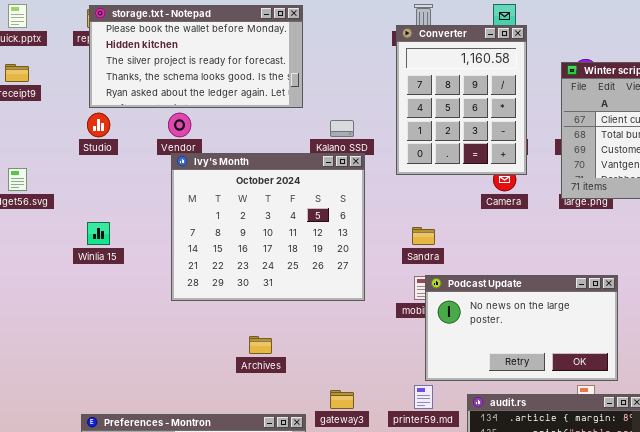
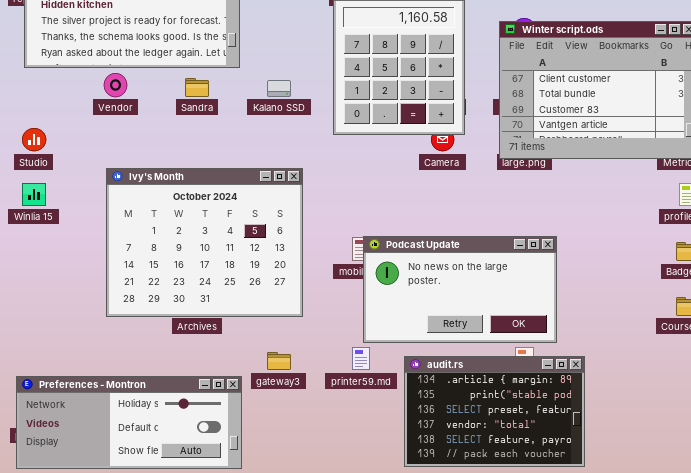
Studio: [87,113,110,137] -> [22,128,46,151], moved
Ivy's Month: [171,153,365,301] -> [106,168,303,317], moved
Sandra: [412,227,435,245] -> [185,78,209,97], moved

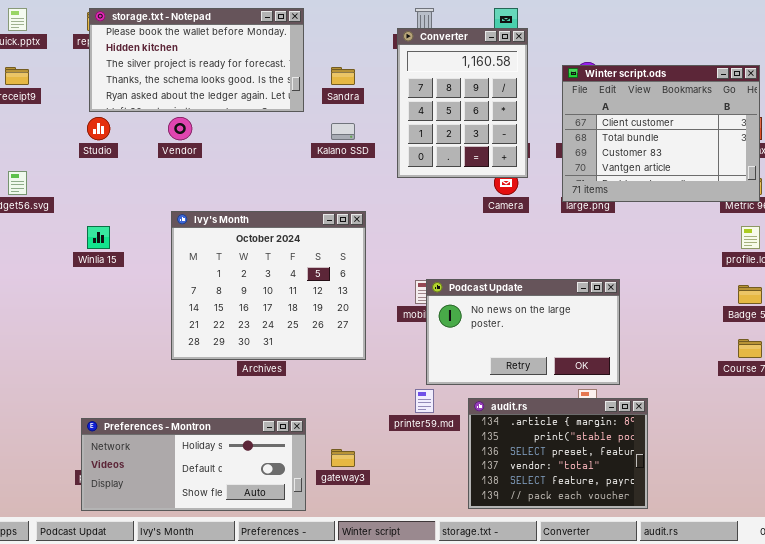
Sandra: [185,78,209,97] -> [331,67,355,85], moved
Studio: [22,128,46,151] -> [87,117,110,140], moved
gateway3: [267,352,291,370] -> [331,449,355,467], moved

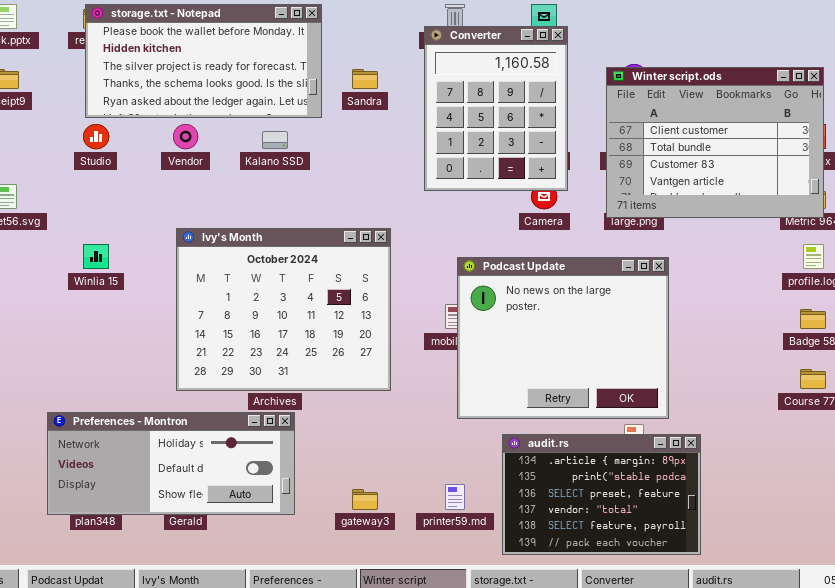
Kalano SSD: [331,123,355,140] -> [262,131,288,149], moved
Podcast Update: [426,279,620,385] -> [457,257,669,419], resized
printer59.md: [415,389,434,413] -> [445,484,465,510], moved
Preferences - Montron: [81,418,306,511] -> [47,412,295,515], moved

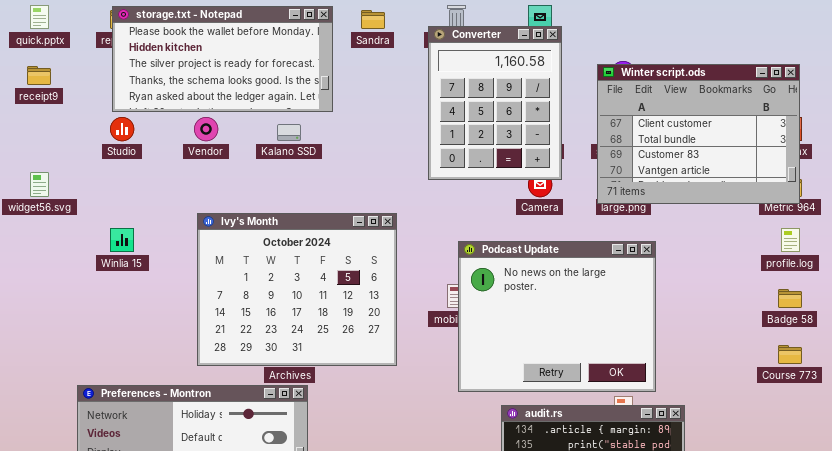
Sandra: [352,69,378,89] -> [361,10,385,29], moved

